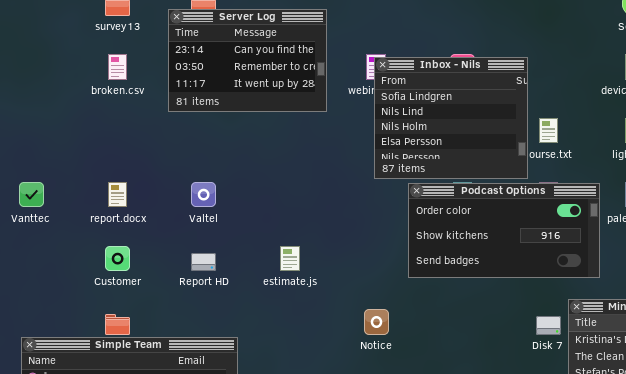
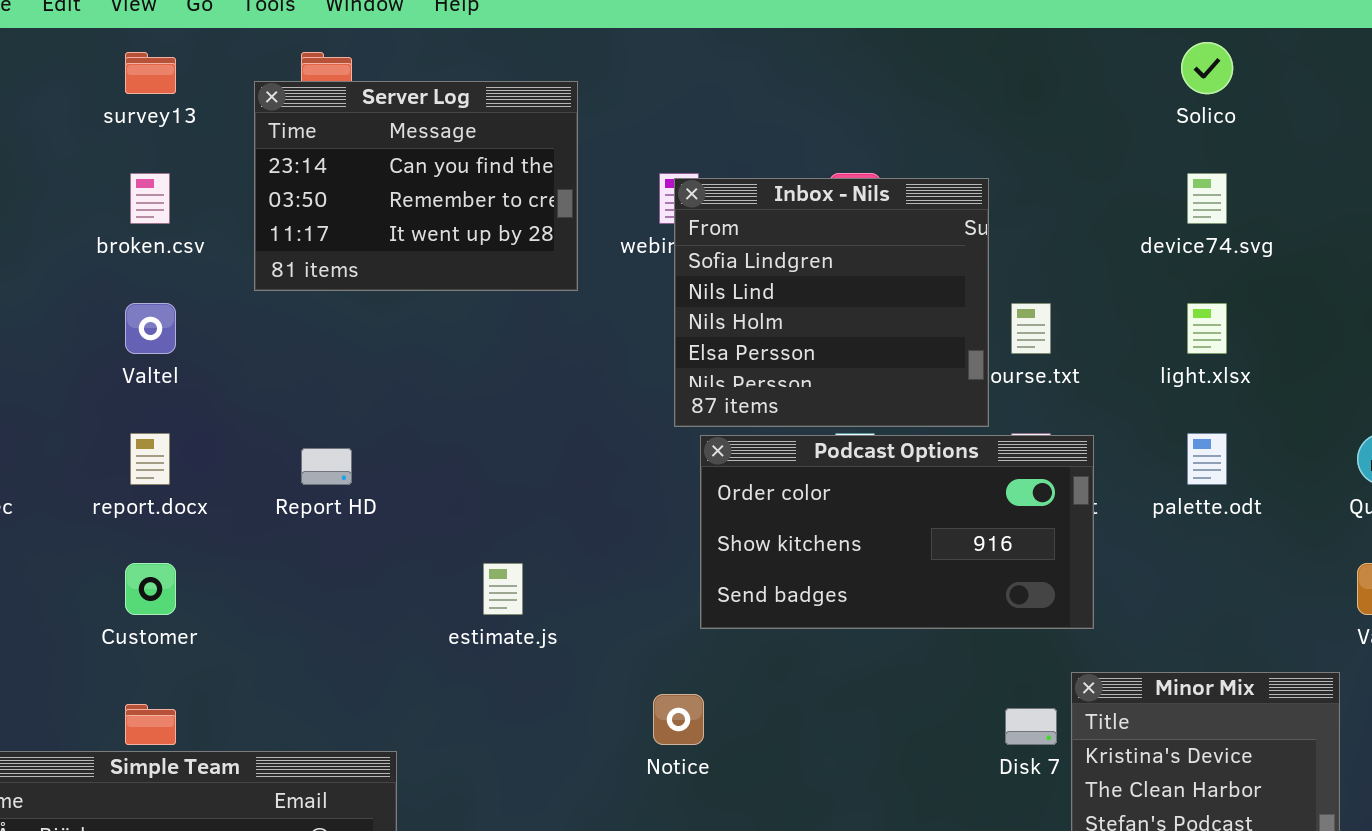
Valtel: [191,182,216,207] -> [125,303,176,354], moved
Podcast Options: [408,183,600,278] -> [700,435,1094,629], moved
Report HD: [191,253,216,271] -> [301,448,352,485], moved

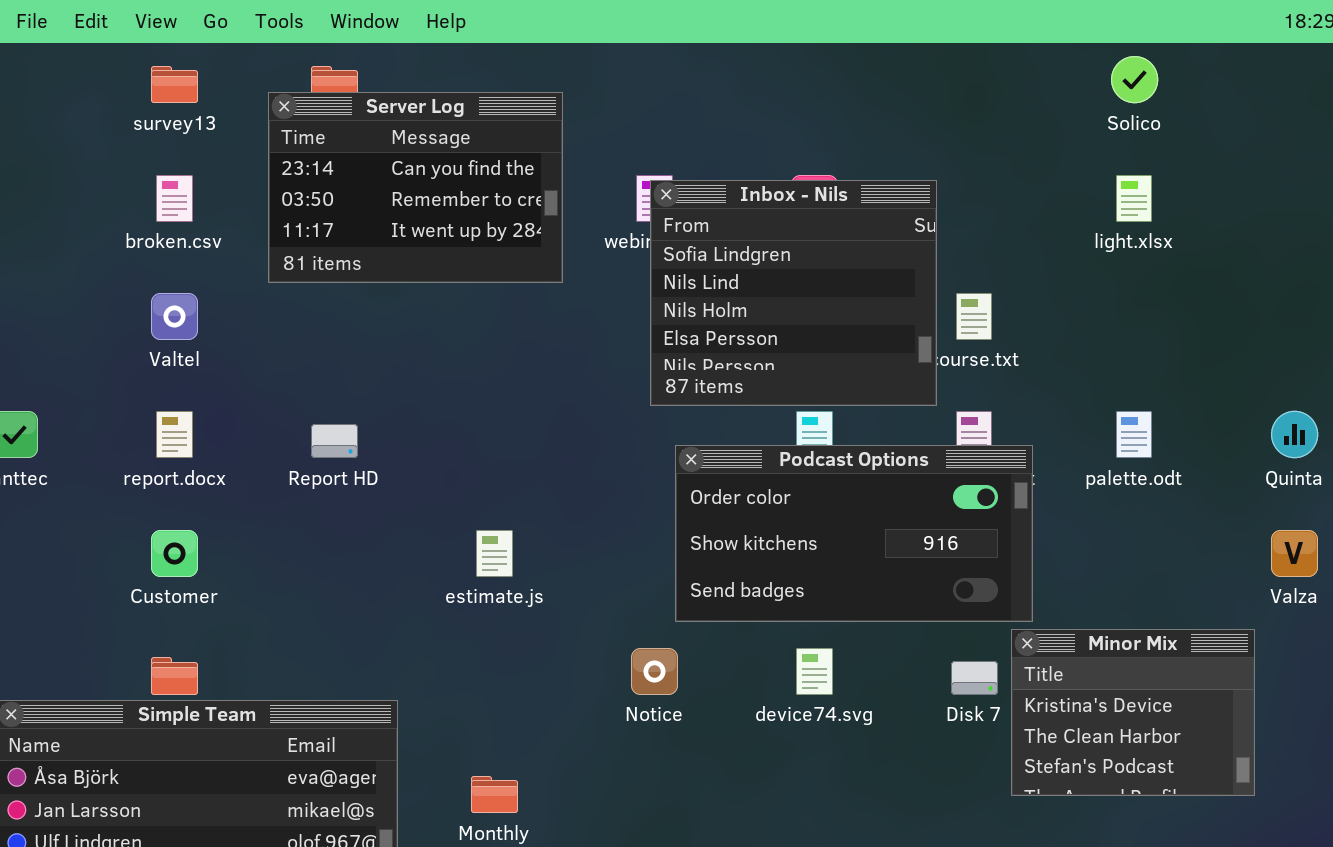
device74.svg: [1187,173,1227,224] -> [796,648,833,695], moved
light.xlsx: [1187,303,1227,354] -> [1116,175,1152,222], moved
Podcast Options: [700,435,1094,629] -> [675,445,1033,622], moved

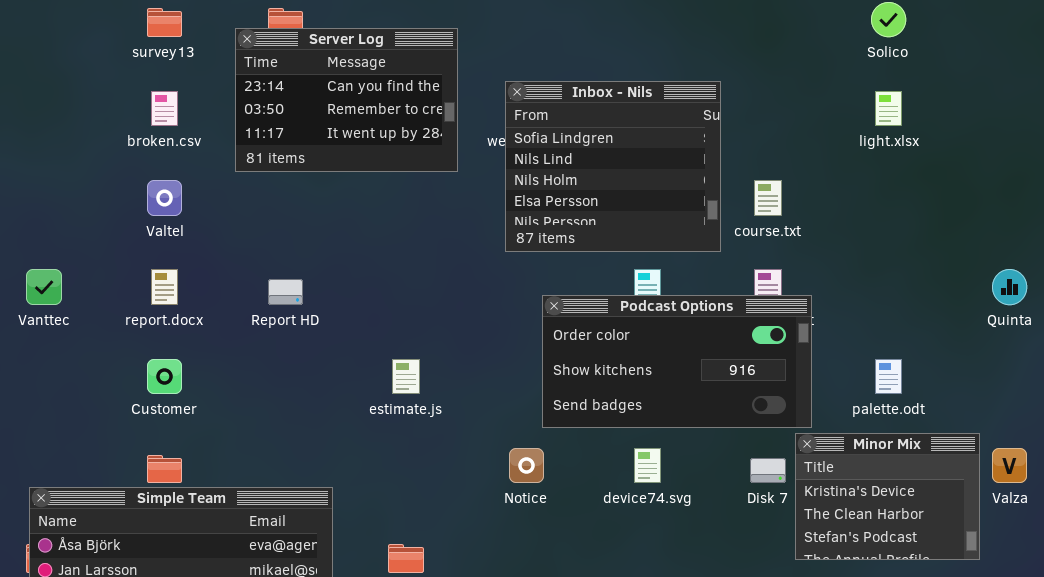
Inbox - Nils: [650,180,937,406] -> [505,81,721,252], moved
palette.odt: [1116,411,1152,458] -> [875,359,902,394], moved
Valza: [1271,530,1318,577] -> [992,448,1027,483], moved

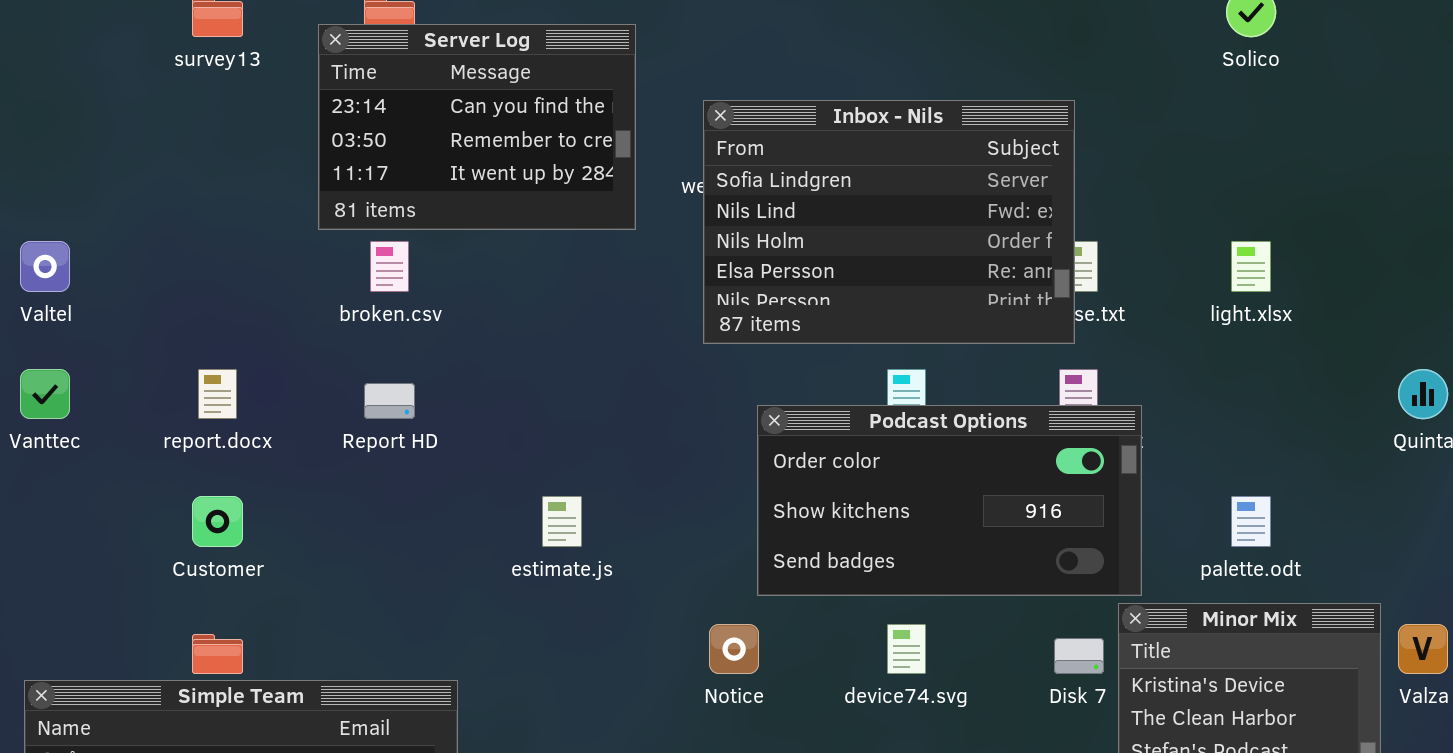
Inbox - Nils: [505,81,721,252] -> [703,100,1075,344], resized
broken.csv: [151,91,178,126] -> [370,241,409,292], moved
light.xlsx: [875,91,902,126] -> [1231,241,1271,292], moved
Valtel: [147,180,182,216] -> [20,241,70,292], moved

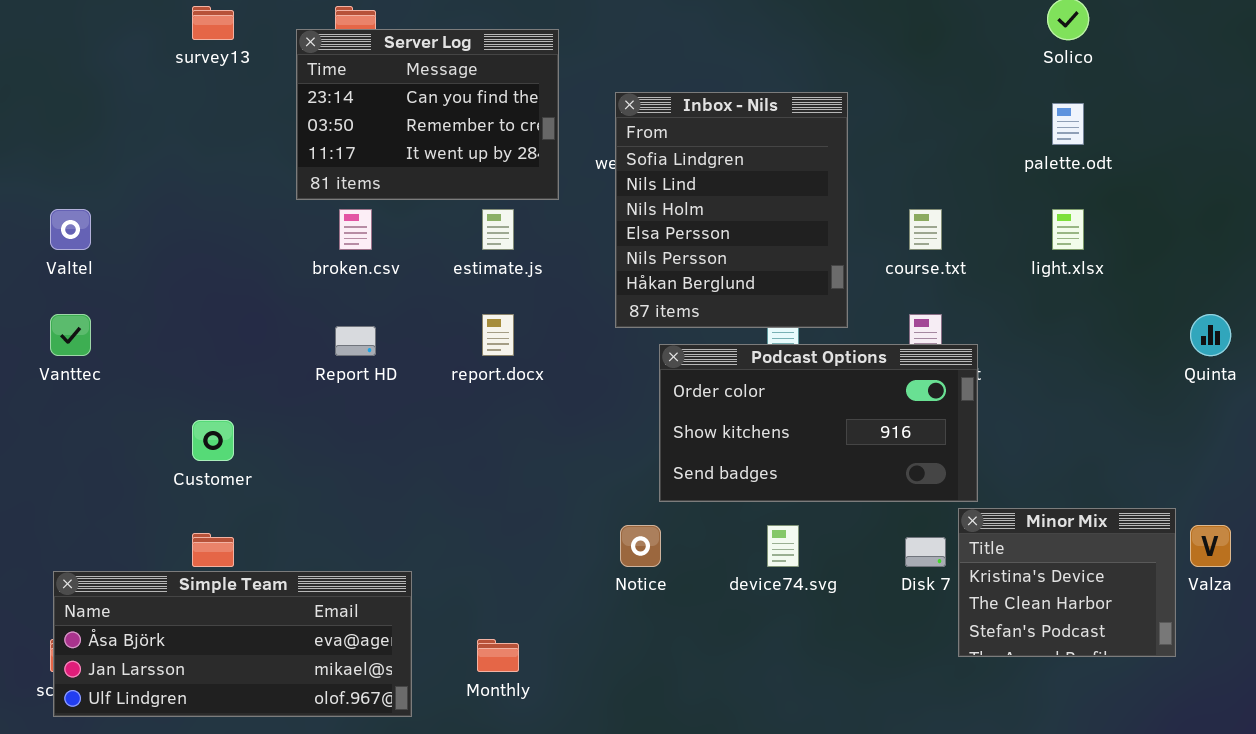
Inbox - Nils: [703,100,1075,344] -> [615,92,848,328], resized
report.docx: [198,369,237,419] -> [482,314,514,356], moved
estimate.js: [542,496,582,547] -> [482,209,514,250], moved
palette.odt: [1231,496,1271,547] -> [1052,103,1084,145], moved

